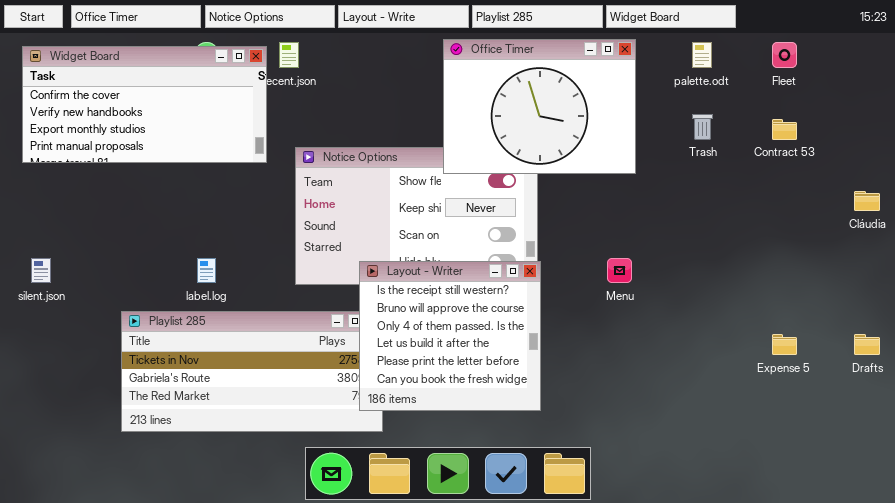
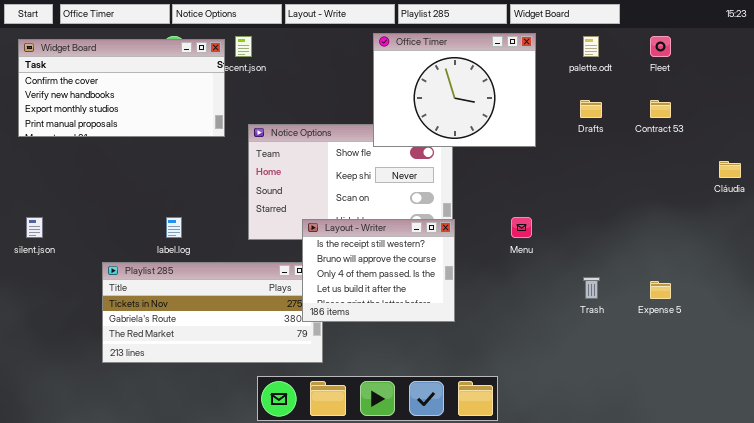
Trash: [692,114,713,140] -> [583,277,600,299], moved
Layout - Writer: [359,261,541,411] -> [302,219,455,322], resized
Drafts: [854,334,880,355] -> [580,100,602,118], moved

